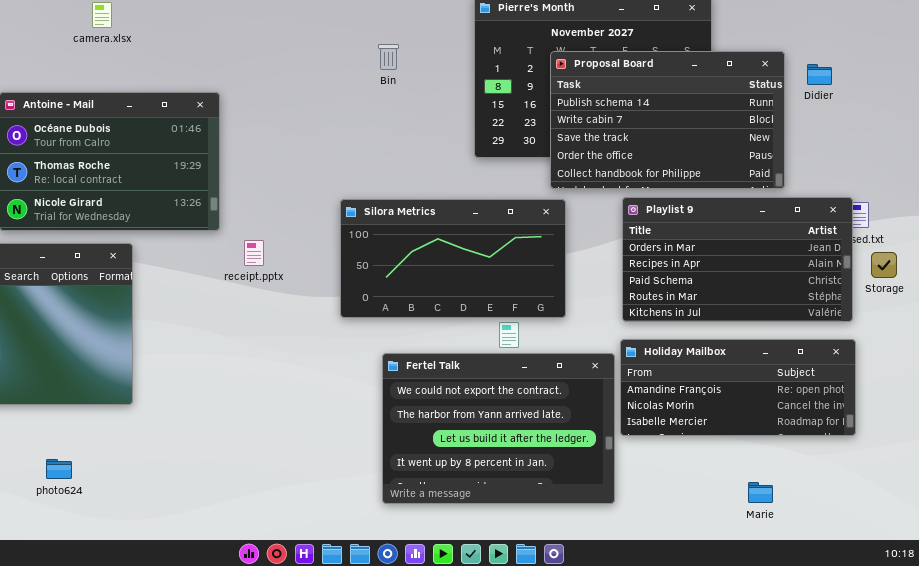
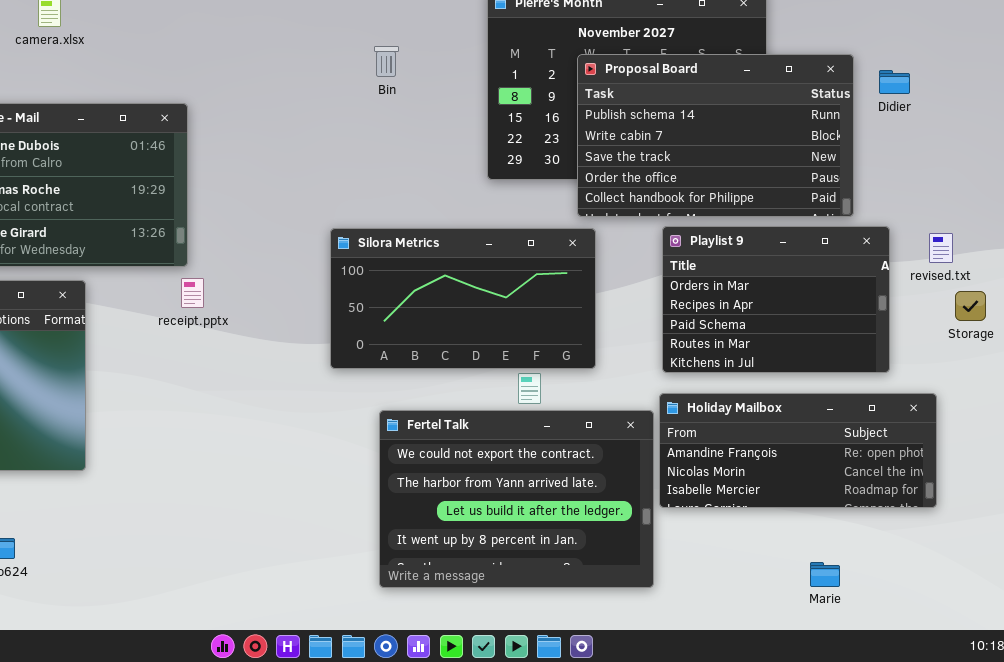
Playlist 9: [622,197,853,322] -> [662,226,890,373], resized
receipt.pptx: [244,240,264,266] -> [181,278,204,308], moved

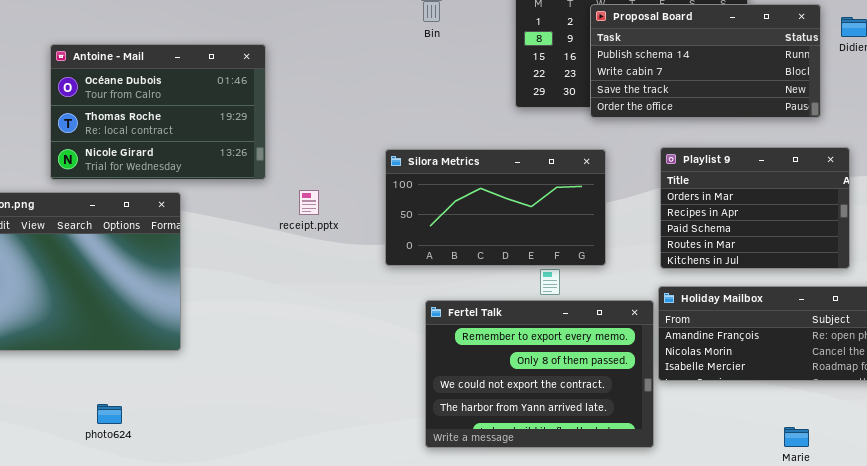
Proposal Board: [577,54,854,217] -> [590,4,821,118], resized
receipt.pptx: [181,278,204,308] -> [299,190,319,215], moved
Fertel Talk: [379,410,654,588] -> [425,300,654,448], scrolled up 2 rows

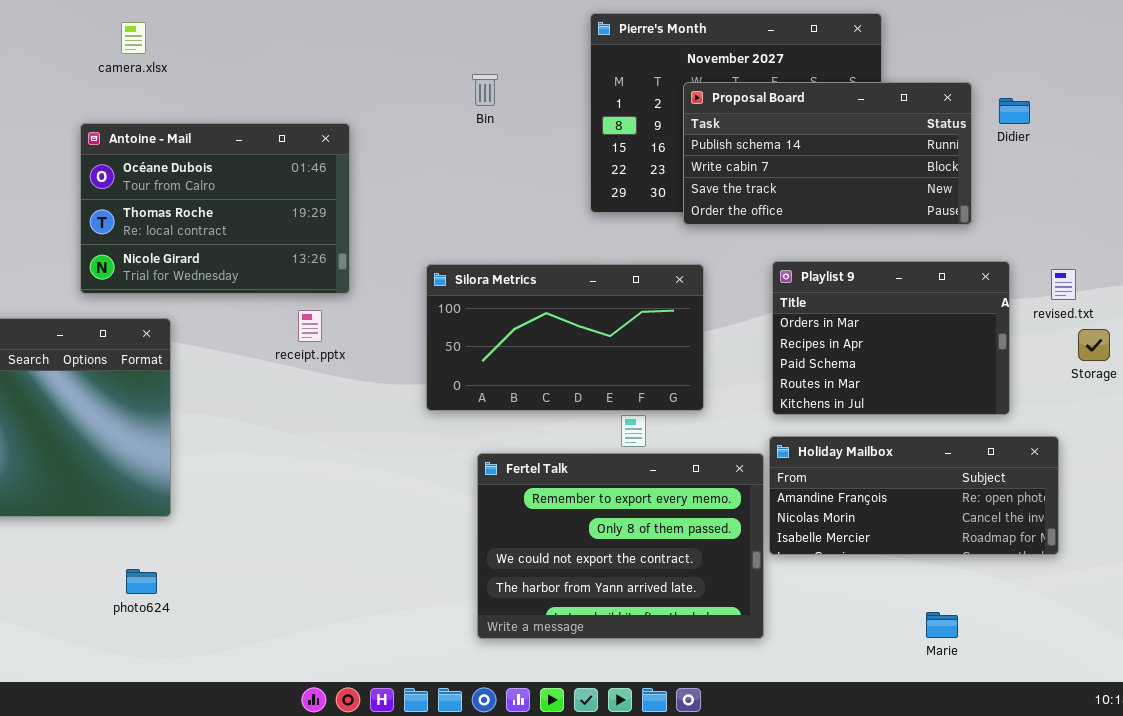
Antoine - Mail: [50,44,266,180] -> [80,123,350,294], moved
receipt.pptx: [299,190,319,215] -> [298,310,322,342], moved
photo624: [97,404,122,424] -> [126,569,157,594], moved

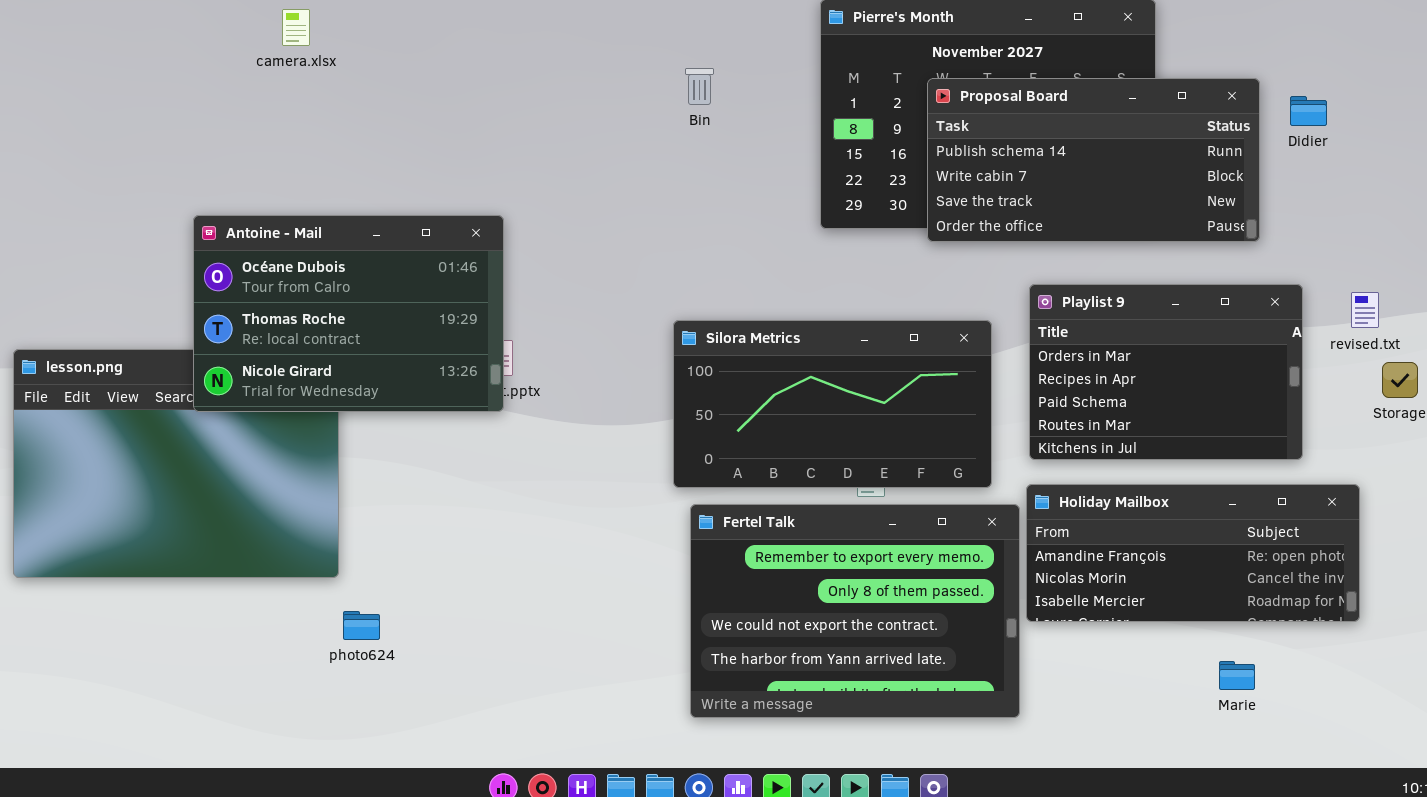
Antoine - Mail: [80,123,350,294] -> [193,215,504,412], moved
Silora Metrics: [426,264,704,411] -> [673,320,992,488], moved
photo624: [126,569,157,594] -> [343,611,380,640], moved
Marie: [926,612,958,638] -> [1219,661,1255,690], moved

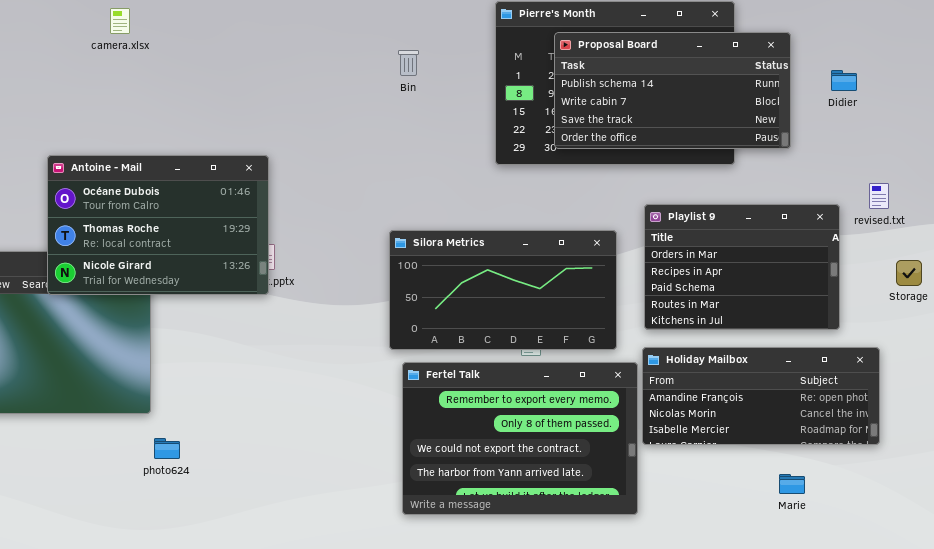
Proposal Board: [927,78,1260,242] -> [554,32,791,149], moved
revised.txt: [1351,292,1379,328] -> [869,183,889,209], moved

